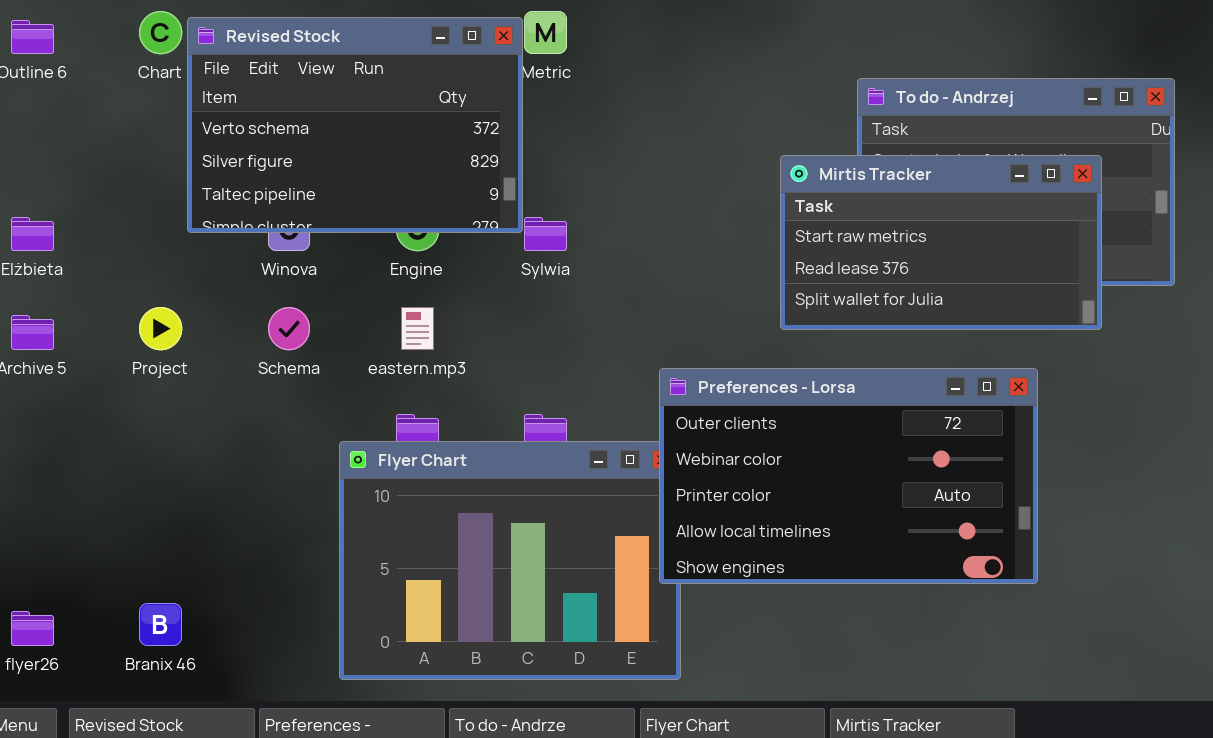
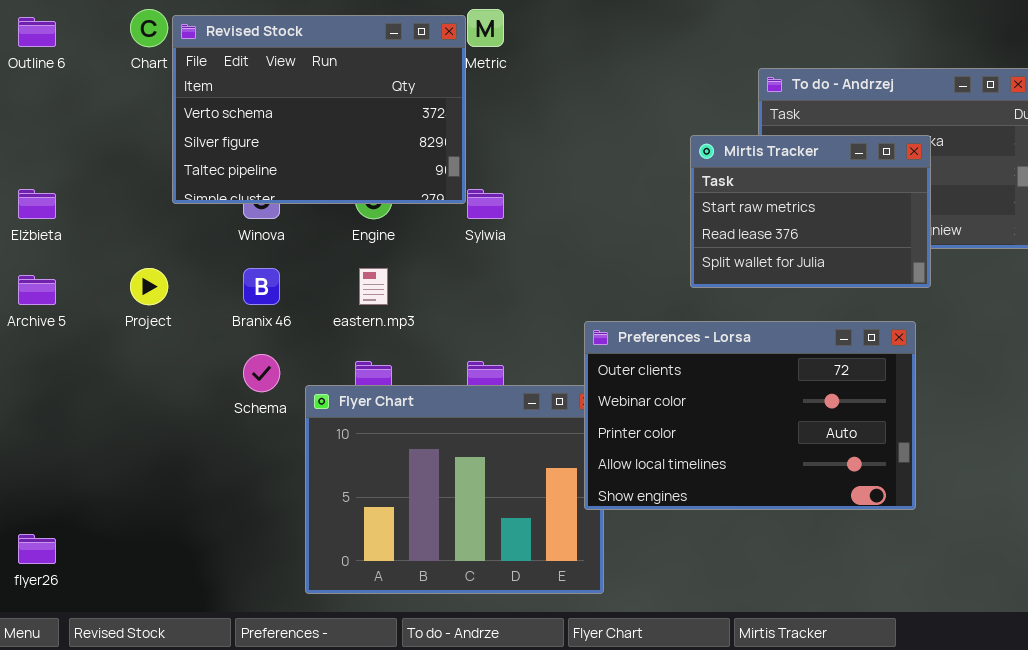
Mirtis Tracker: [780,155,1102,330] -> [690,135,931,288], resized
Schema: [268,307,310,350] -> [243,354,280,392], moved
Branix 46: [139,603,182,646] -> [243,268,280,305], moved

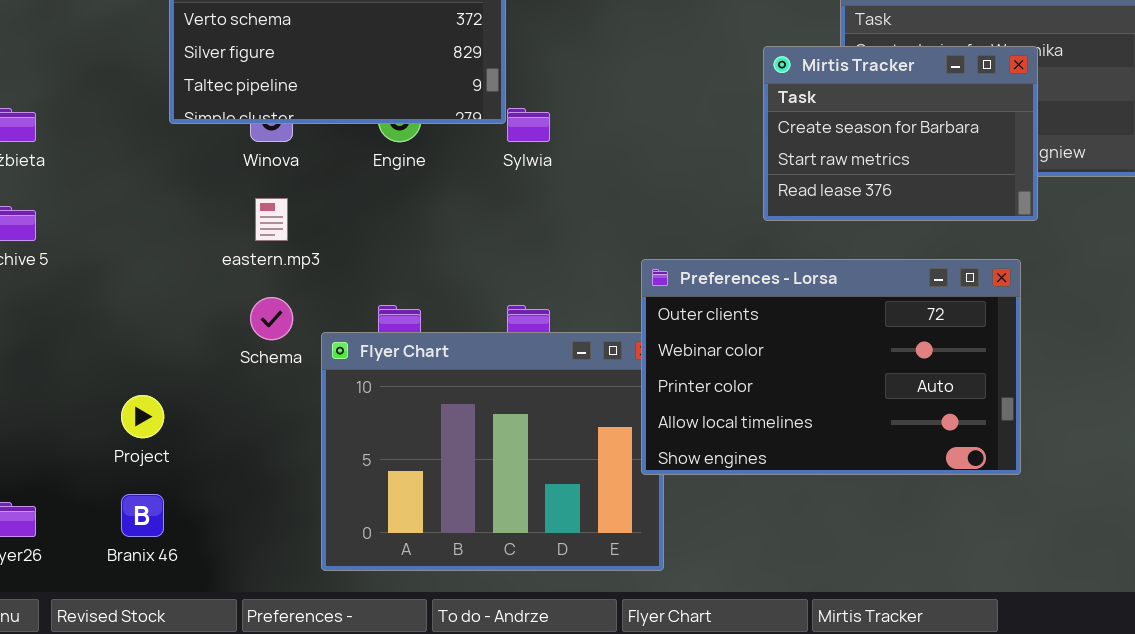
Mirtis Tracker: [690,135,931,288] -> [763,46,1038,221], scrolled up 1 row
Project: [130,268,168,305] -> [121,395,164,438], moved
Branix 46: [243,268,280,305] -> [121,494,164,537], moved
eastern.mp3: [359,268,388,305] -> [255,198,288,241], moved

